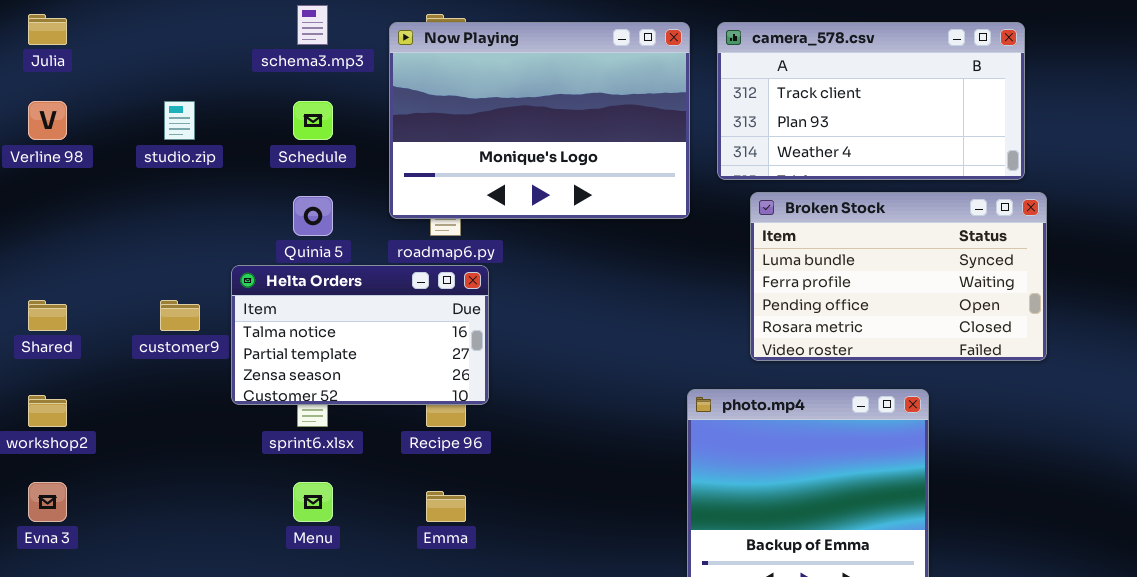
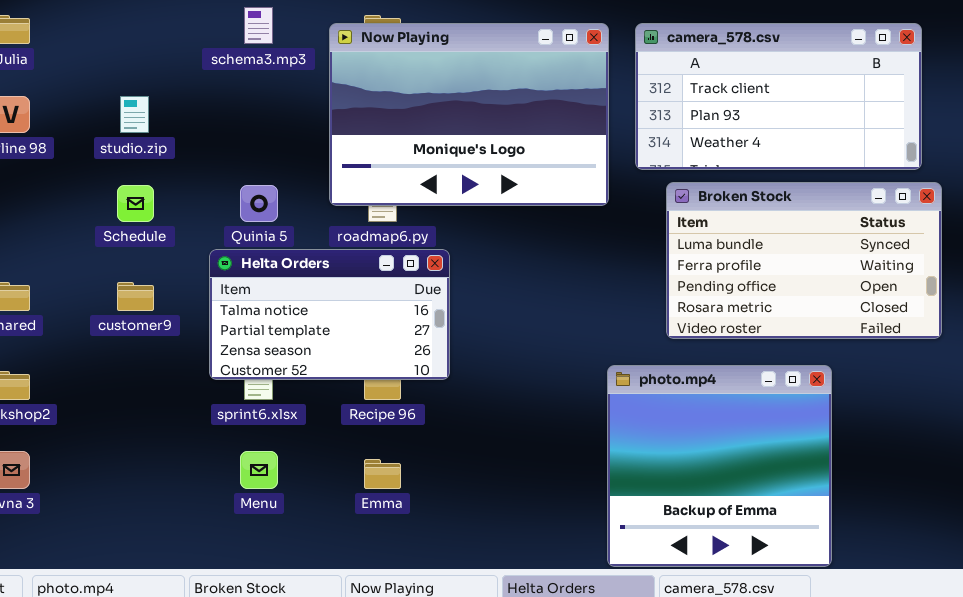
Schedule: [293,101,333,140] -> [117,185,154,222], moved
Helta Orders: [231,265,489,405] -> [209,249,450,380], moved

